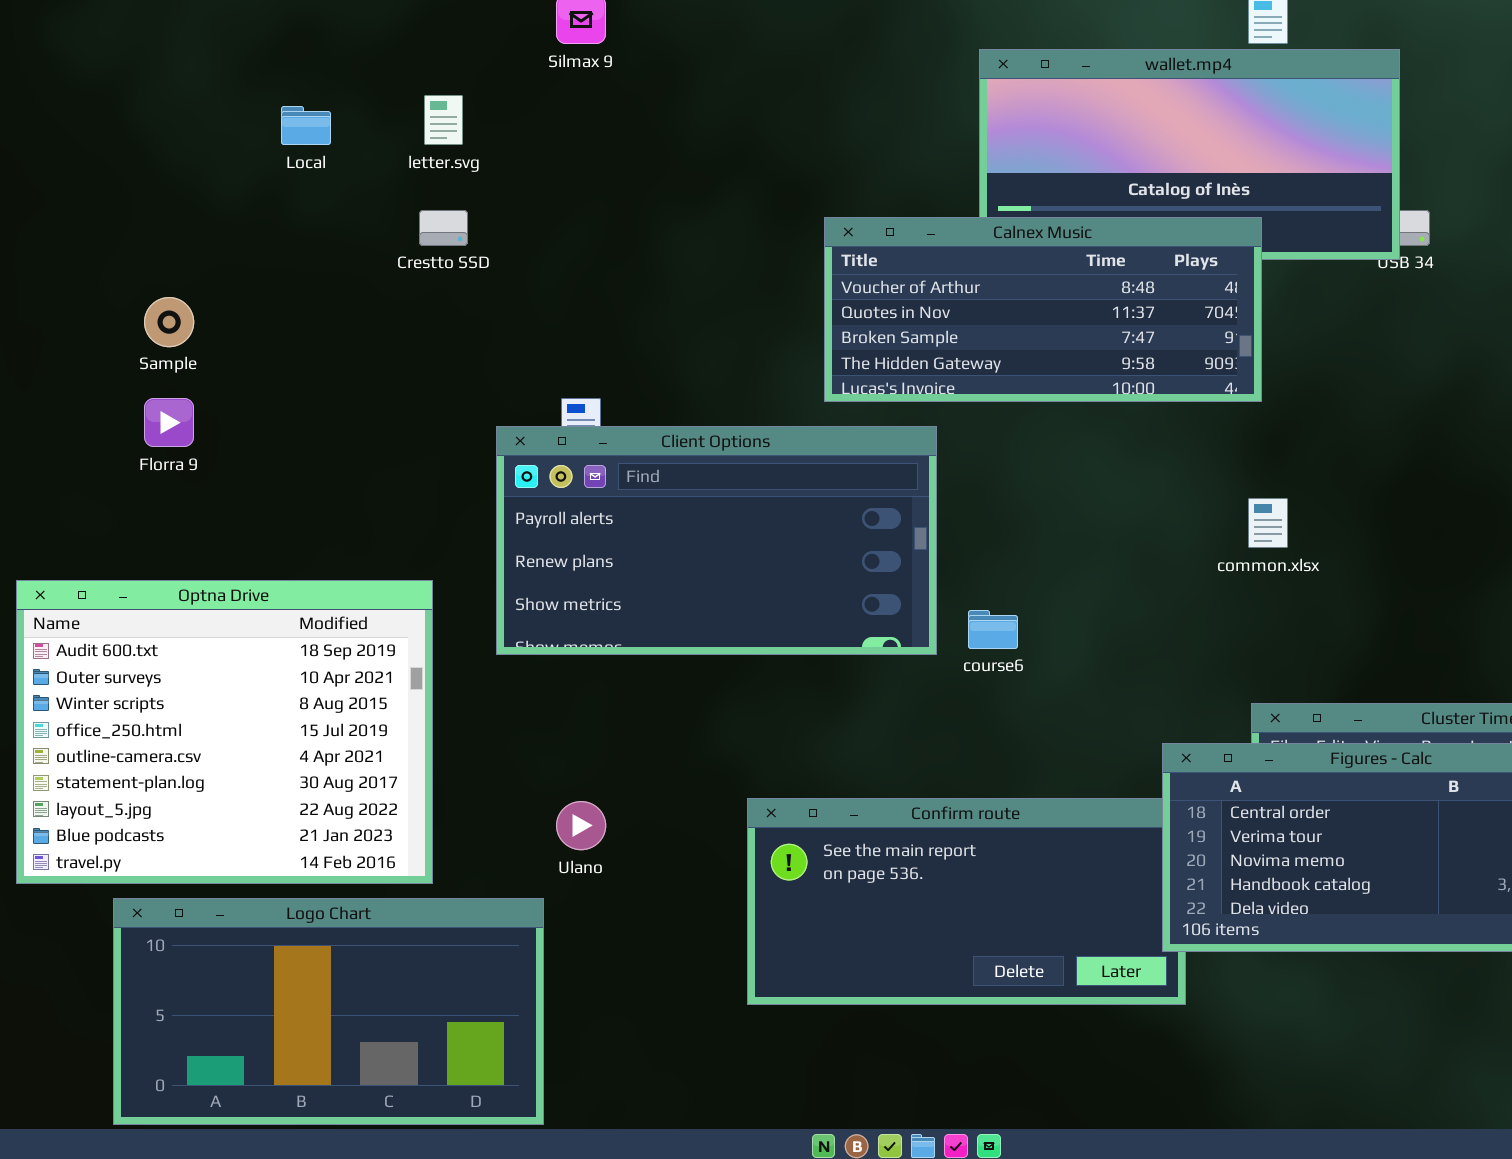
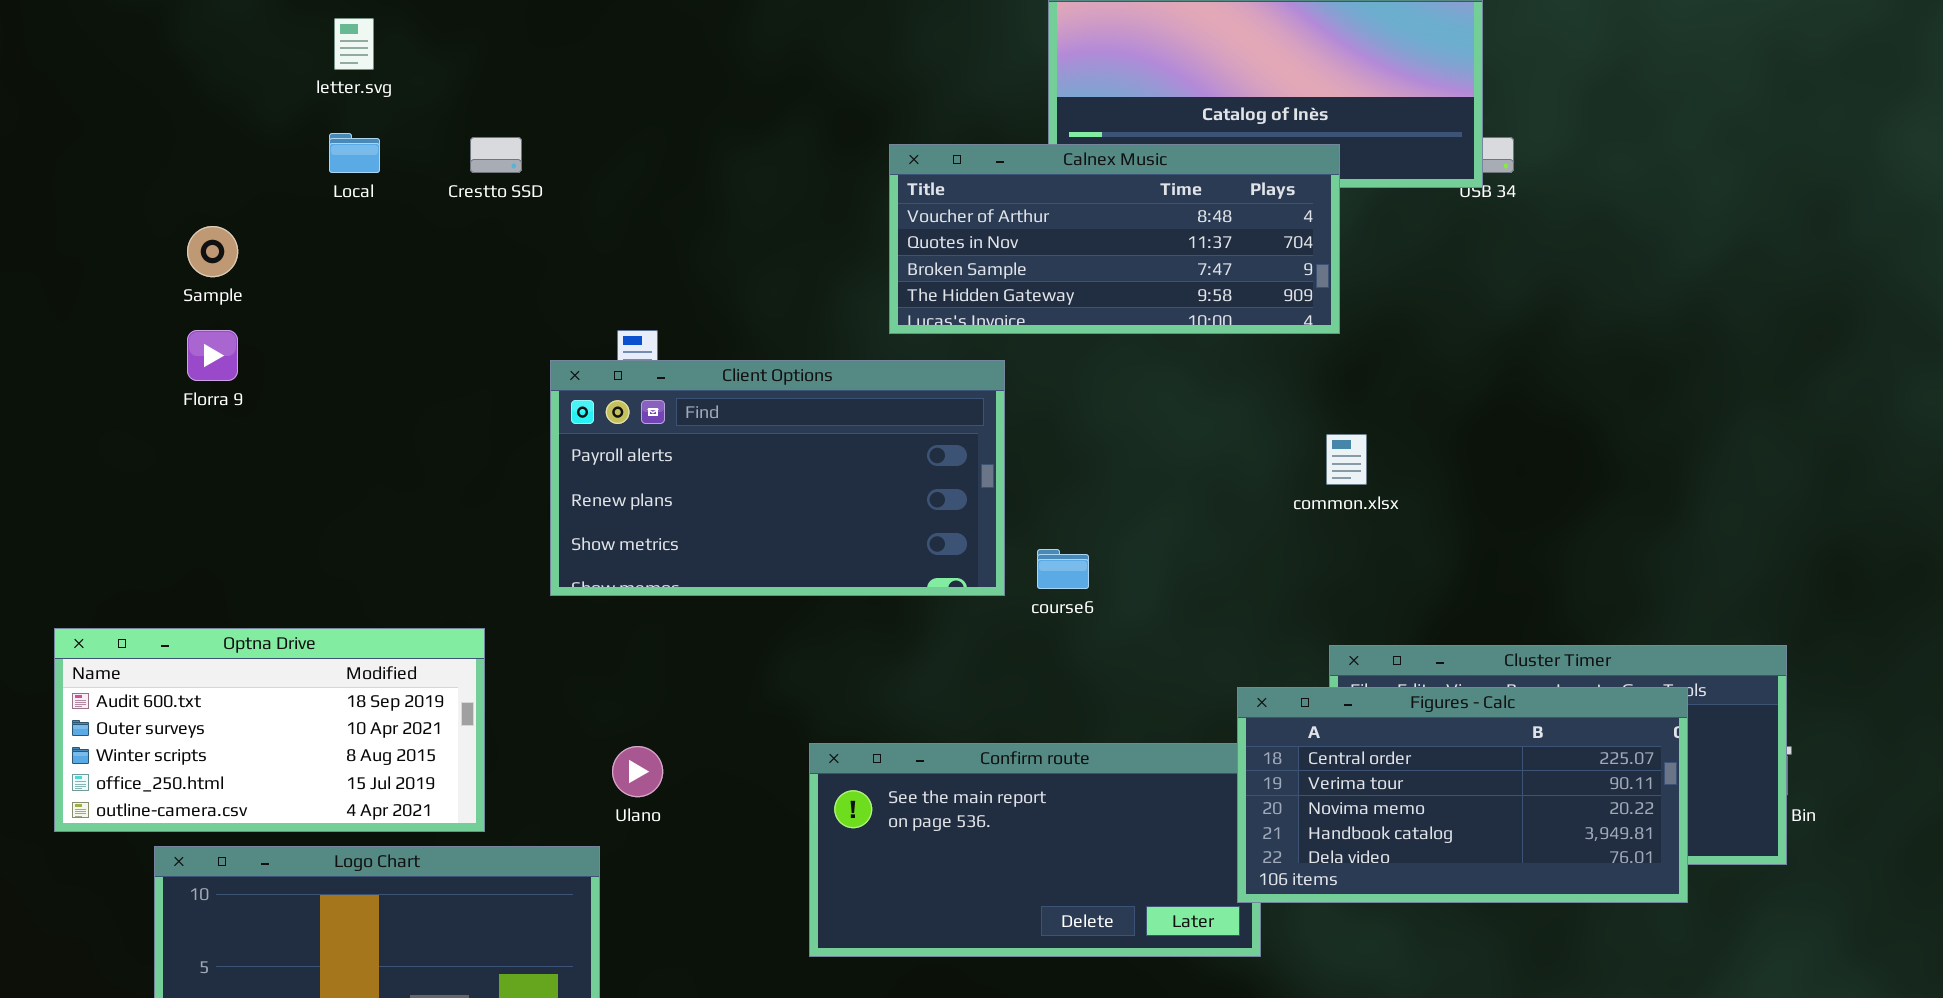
letter.svg: [424,95,463,145] -> [334,18,374,70], moved
Local: [281,106,331,145] -> [329,133,380,173], moved
Optna Drive: [16,580,433,884] -> [54,628,485,832], resized

